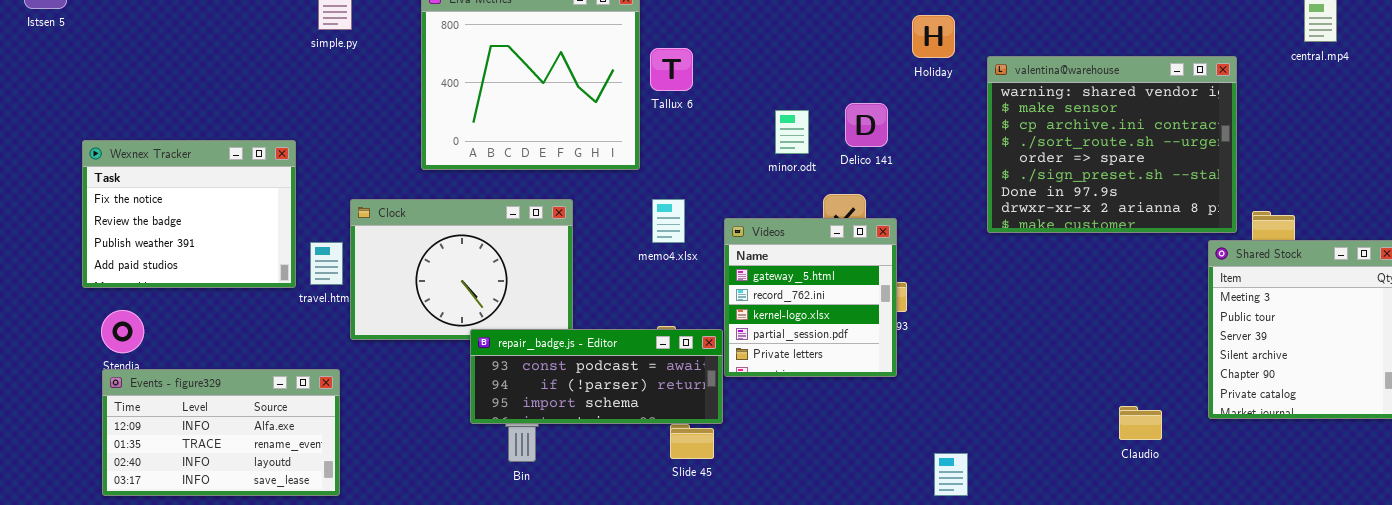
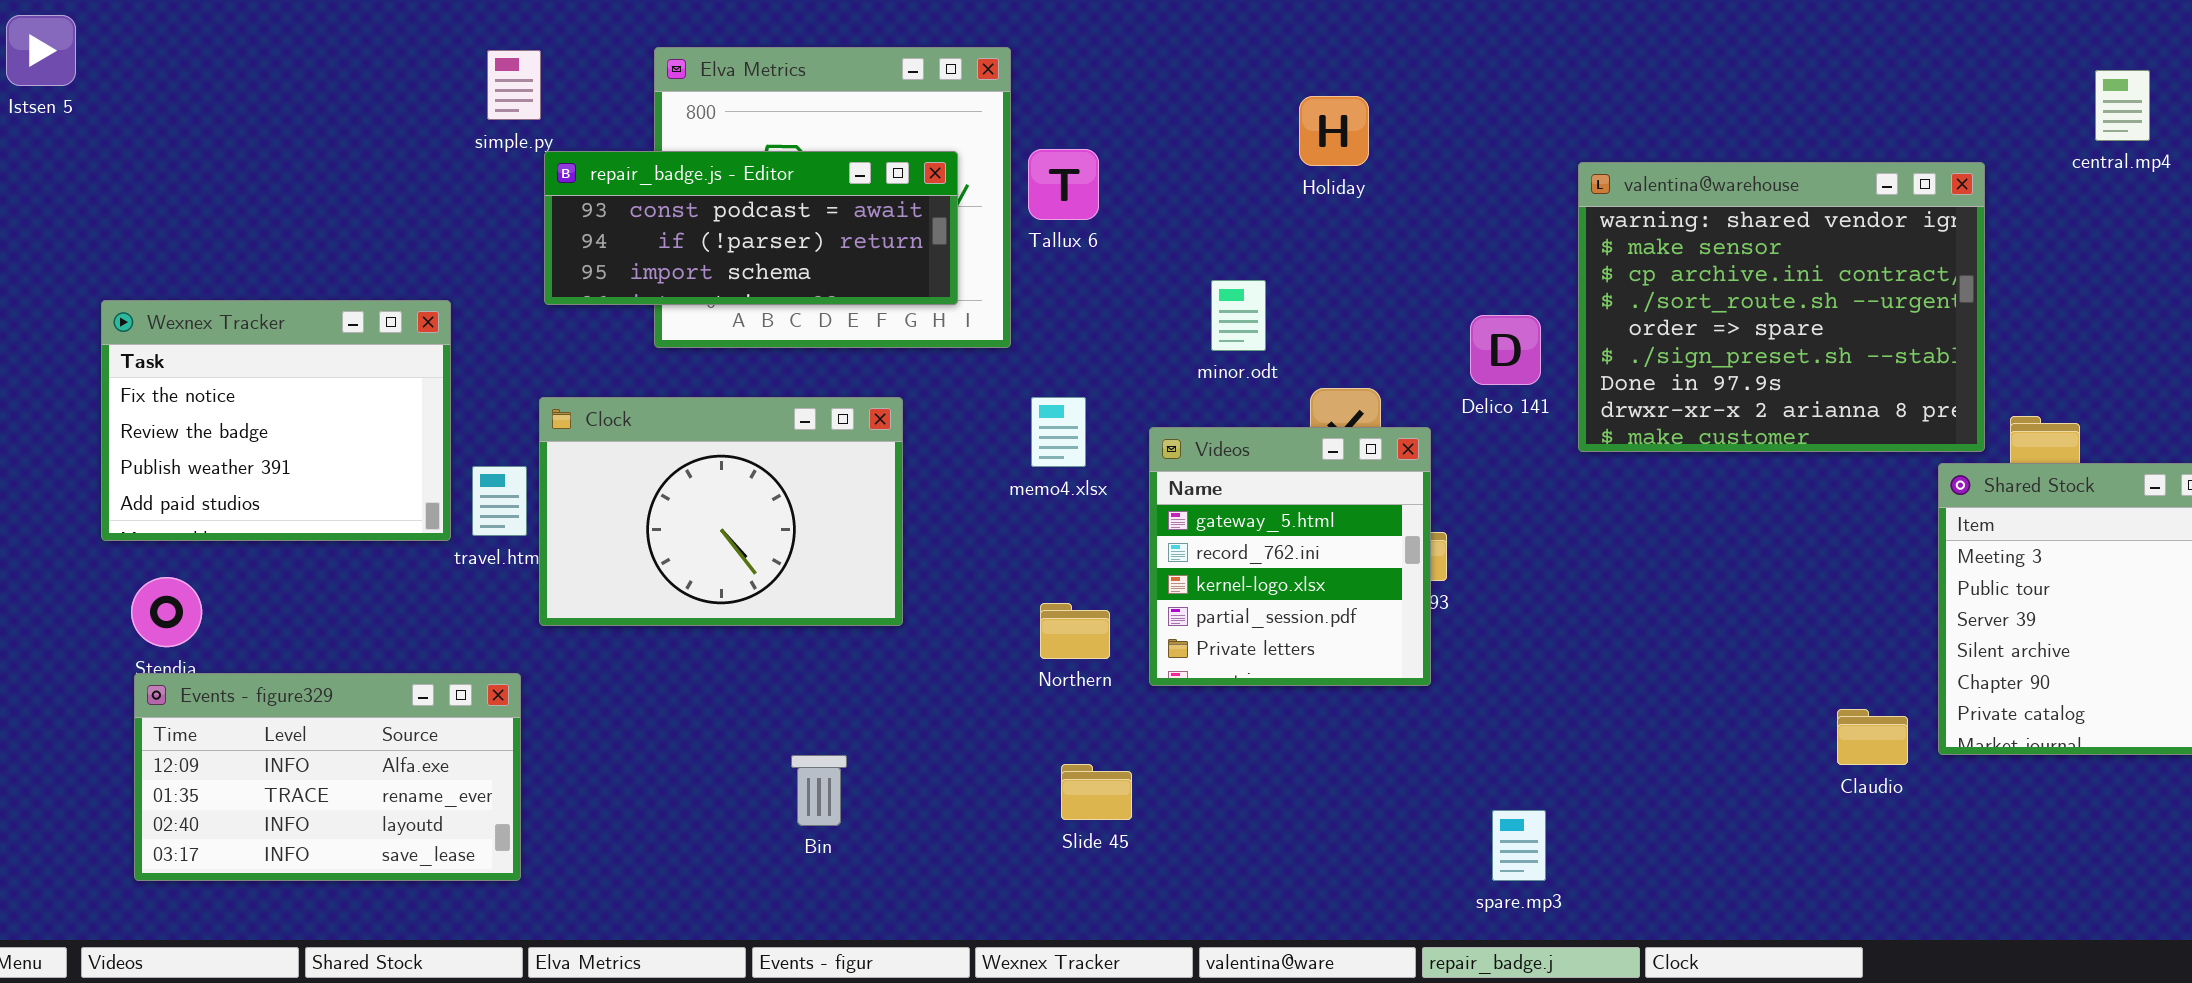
Holiday: [912,15,955,58] -> [1299,96,1369,166], moved
Delico 141: [845,103,888,147] -> [1470,315,1541,385], moved
minor.odt: [775,110,809,154] -> [1211,280,1266,351], moved
repair_badge.js - Editor: [470,329,723,424] -> [544,151,958,305], moved
Claudio: [1119,406,1162,440] -> [1837,709,1908,765], moved

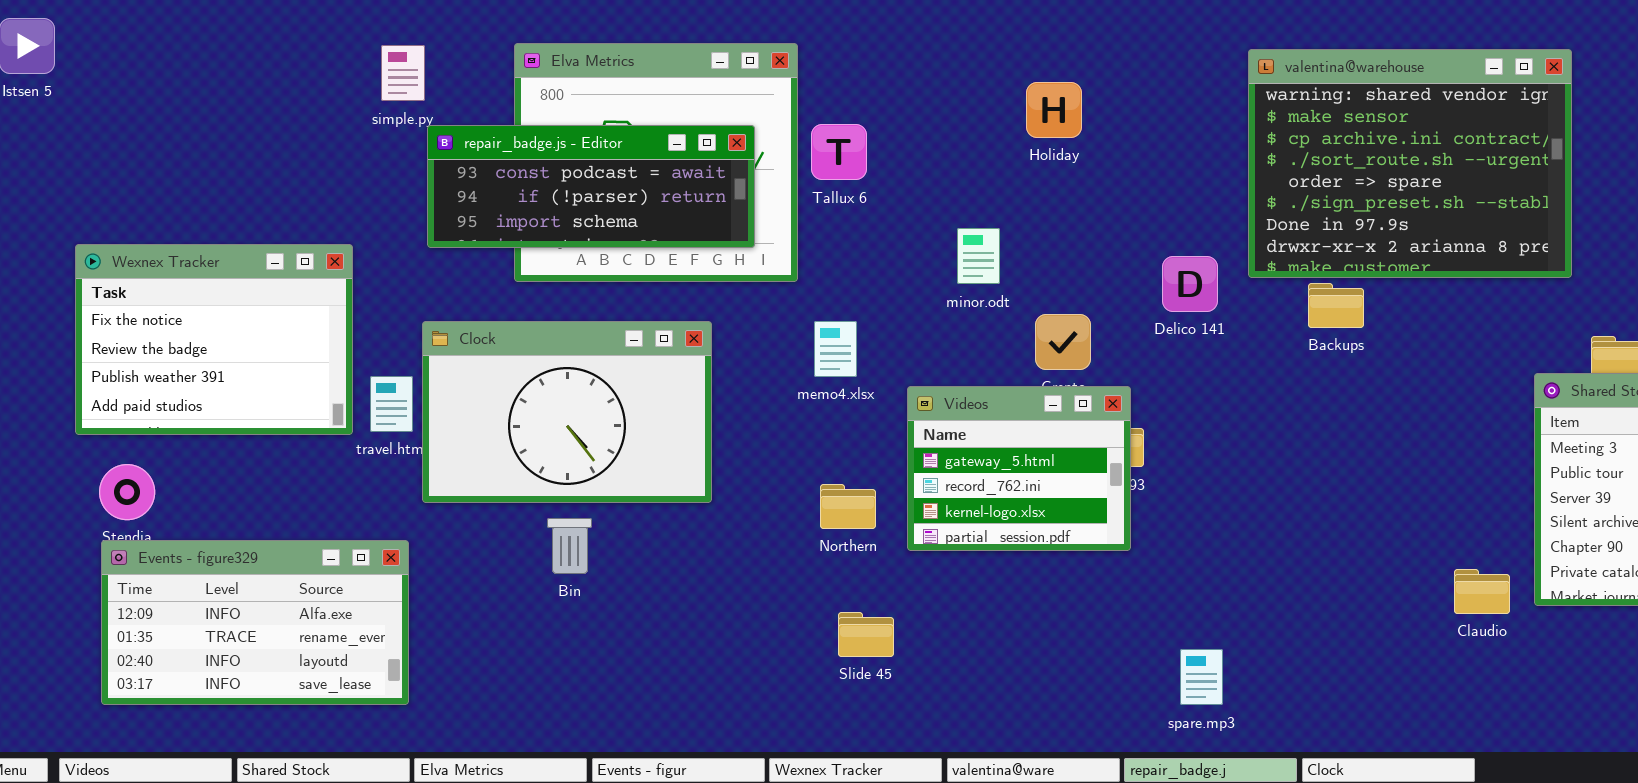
valentina@warehouse: [1578,162,1985,452] -> [1248,49,1572,278], moved
Videos: [1149,427,1431,686] -> [907,386,1131,551], resized
Bin: [791,755,847,826] -> [547,518,592,574], moved

